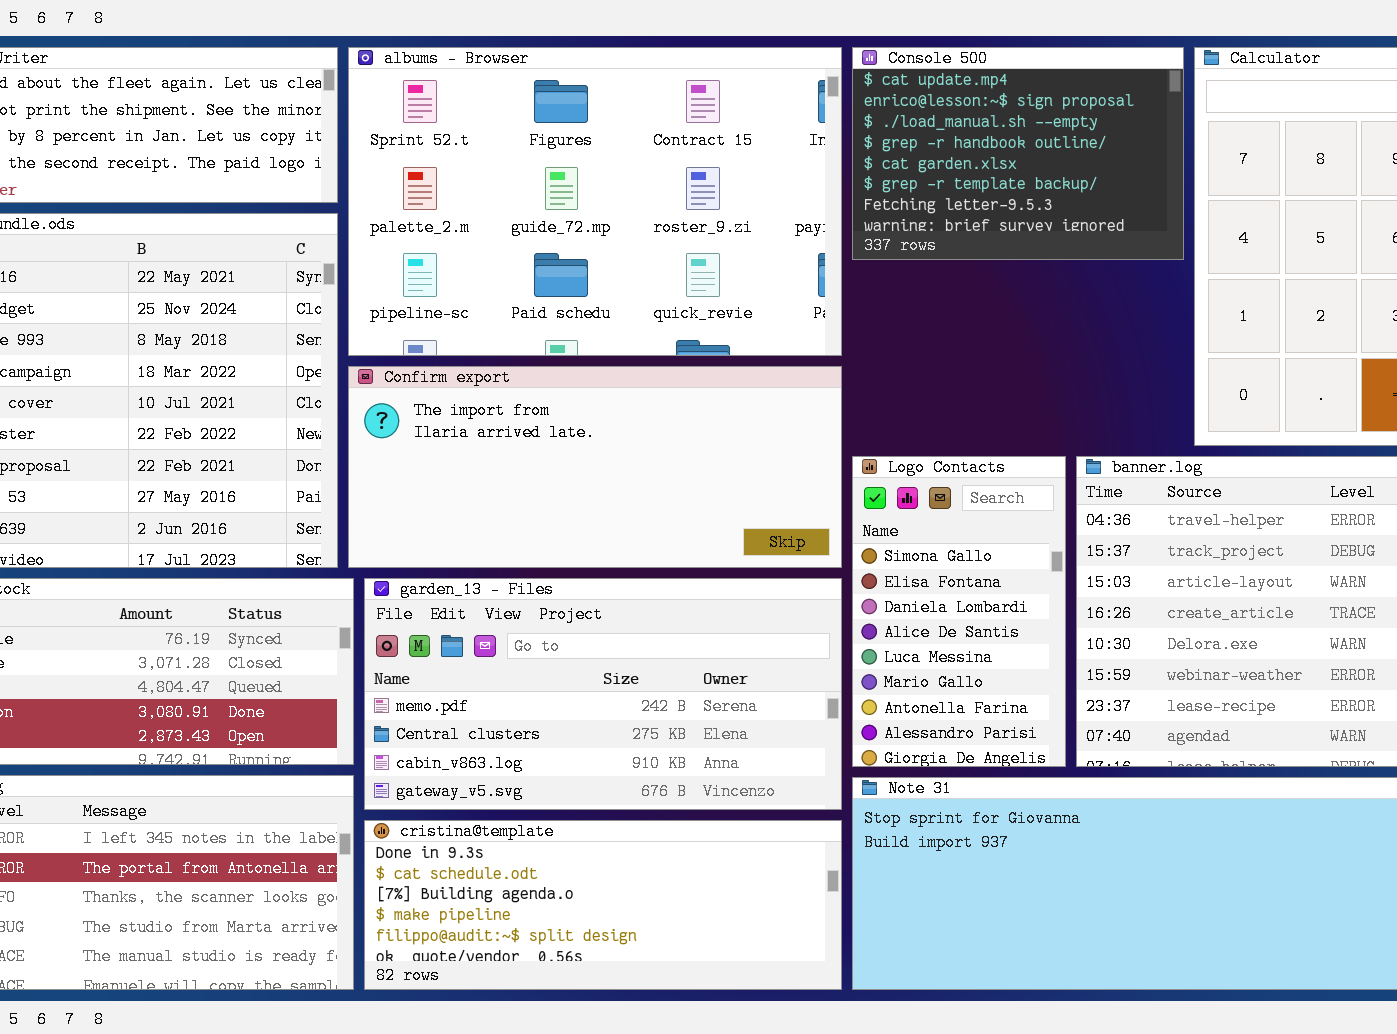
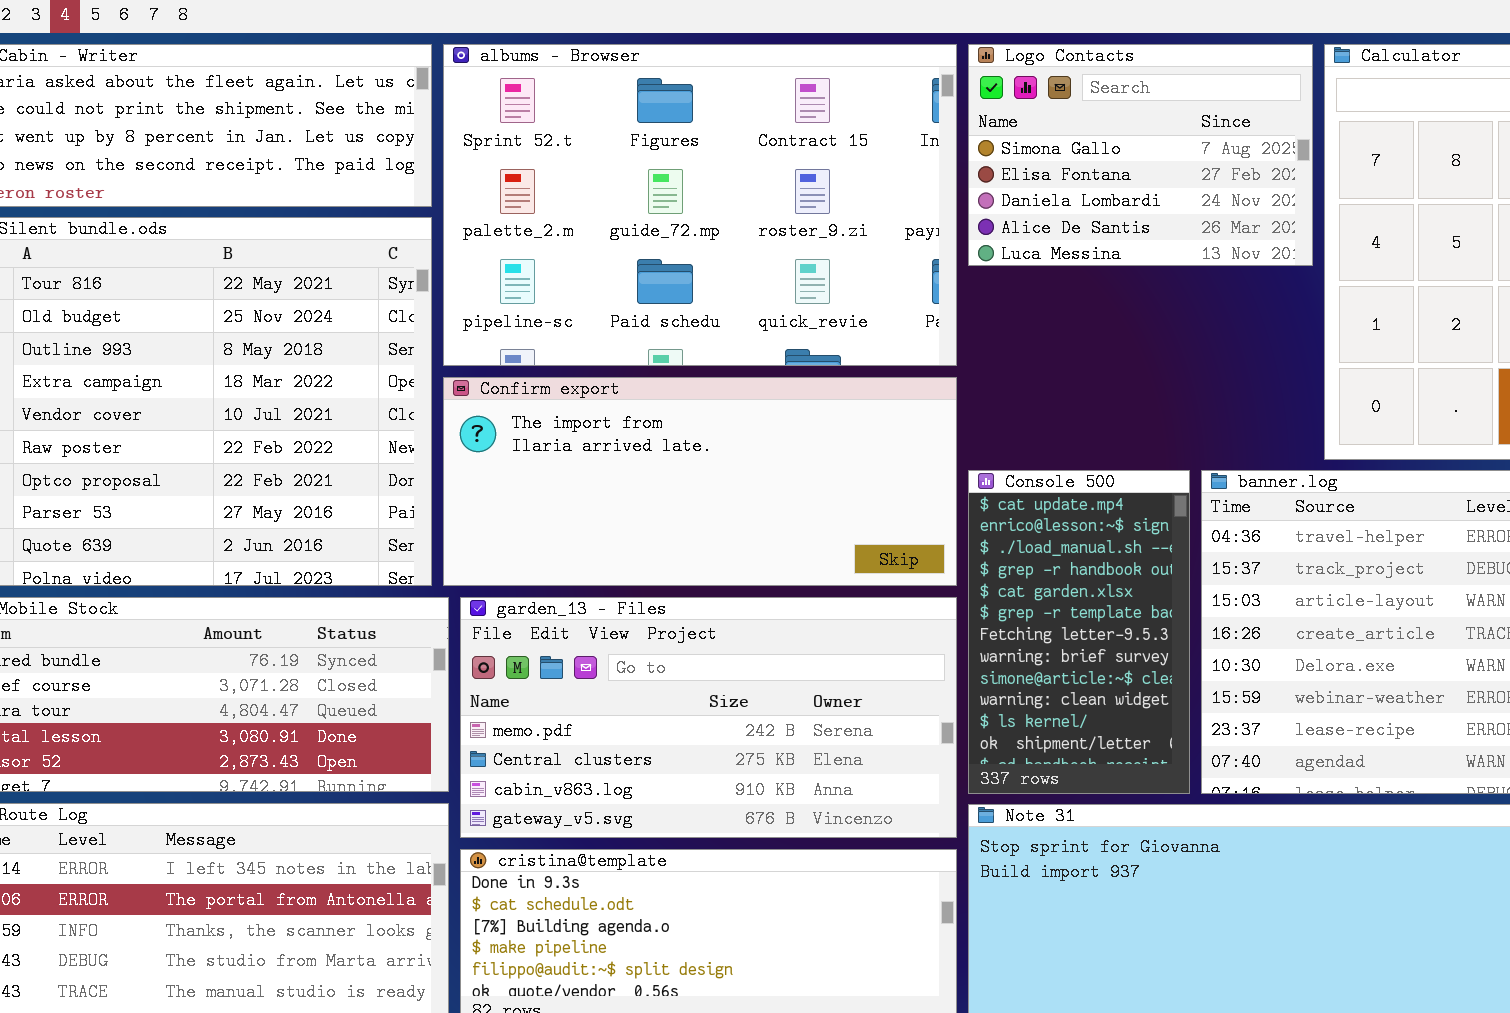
Console 500: [852,47,1184,260] -> [968,470,1190,794], moved, resized
Logo Contacts: [852,456,1066,767] -> [968,44,1313,266], moved, resized

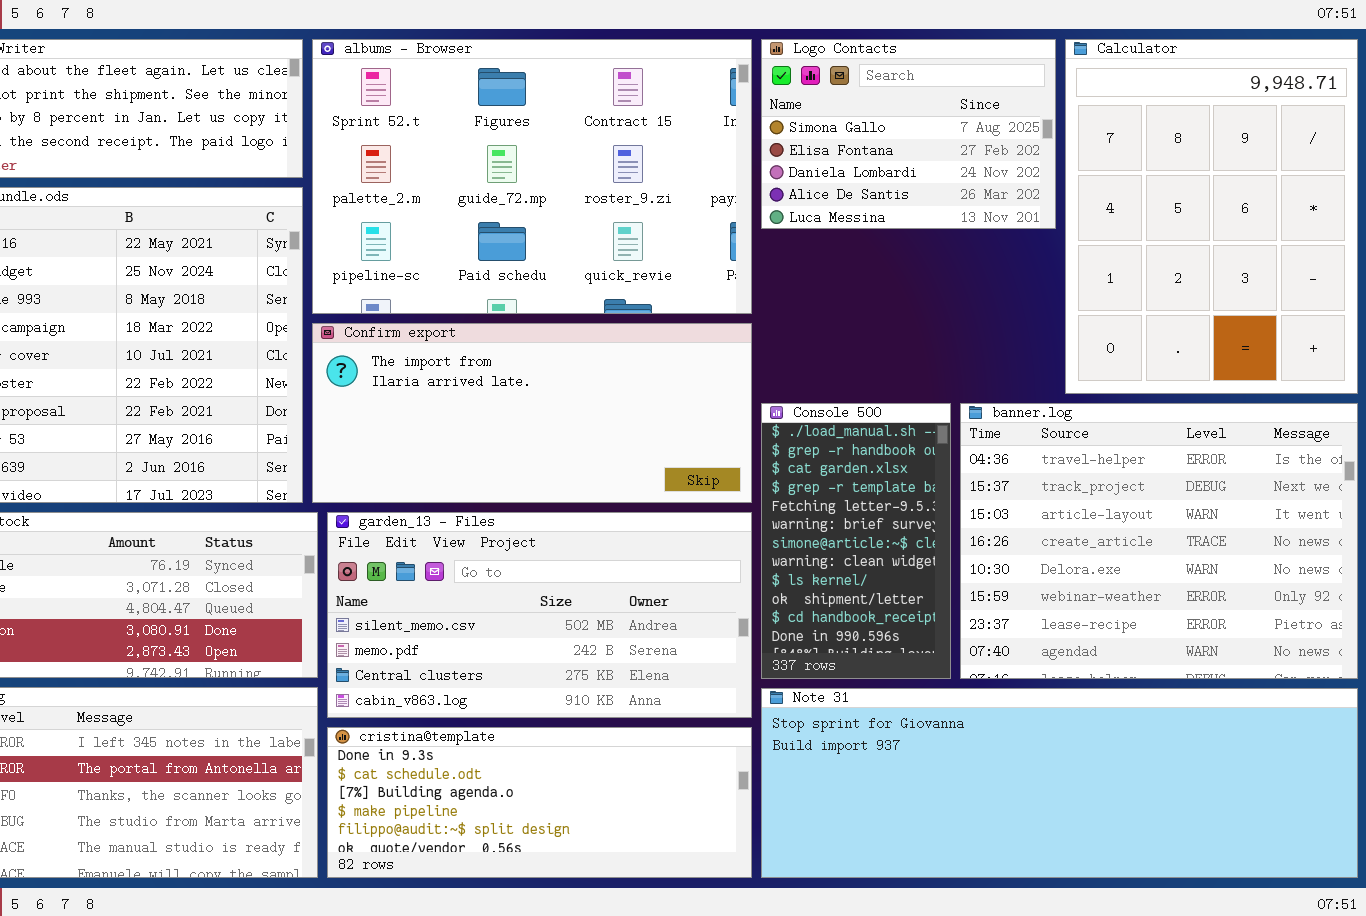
Console 500: [968,470,1190,794] -> [761,403,951,679], scrolled down 2 rows
garden_13 - Files: [460,597,957,838] -> [327,512,752,718], scrolled up 1 row

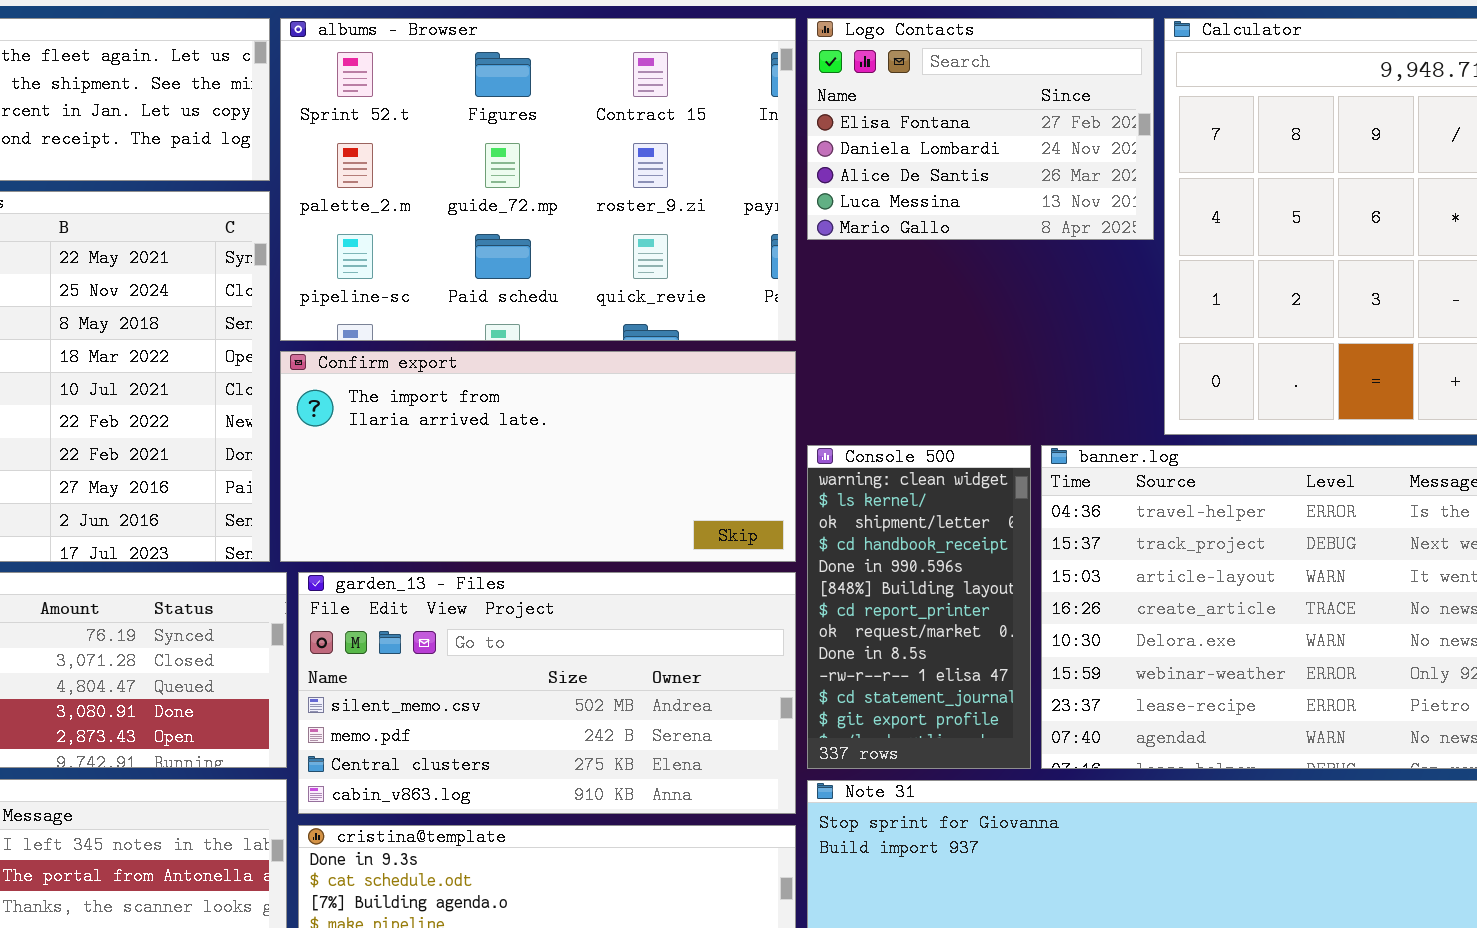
Logo Contacts: [761,39,1056,229] -> [807,18,1154,240], scrolled down 1 row
Console 500: [761,403,951,679] -> [807,445,1031,769], scrolled down 7 rows

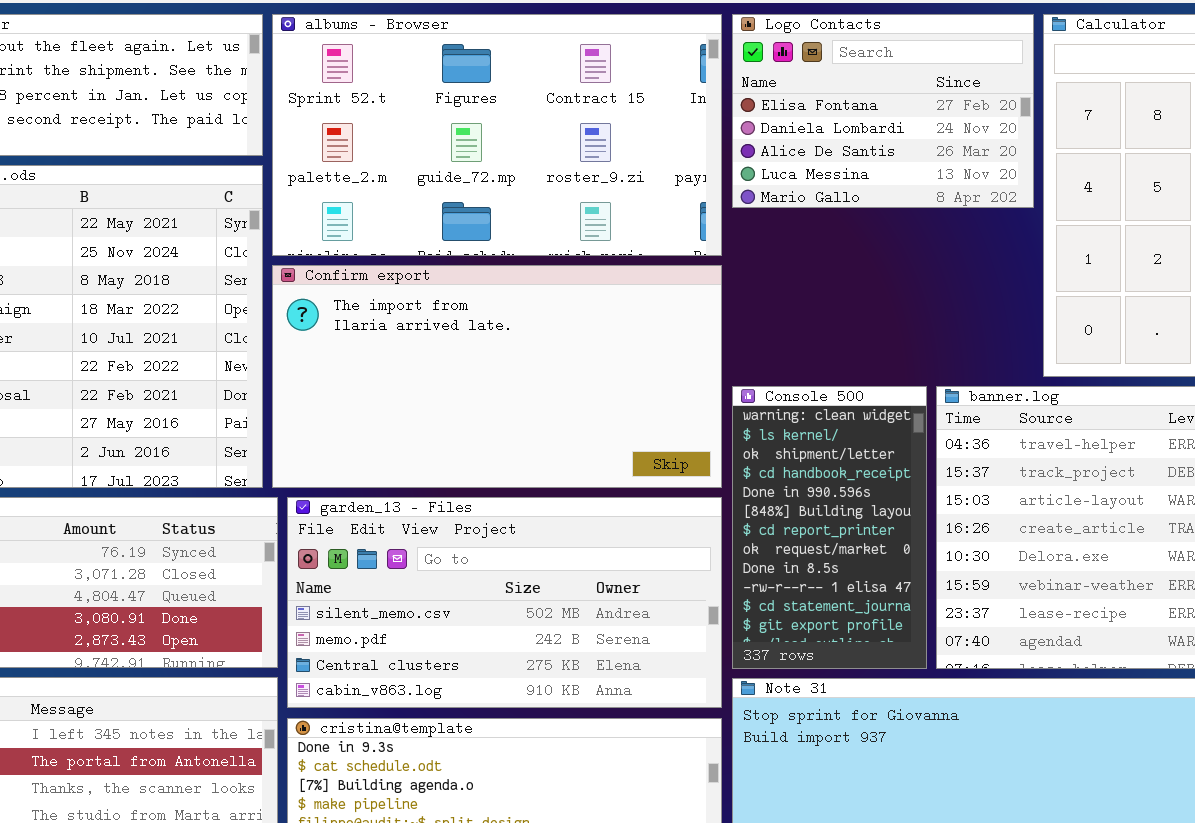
albums - Browser: [280,18,796,341] -> [272,14,722,256], resized
Confirm export: [280,351,796,562] -> [272,265,722,488], resized

